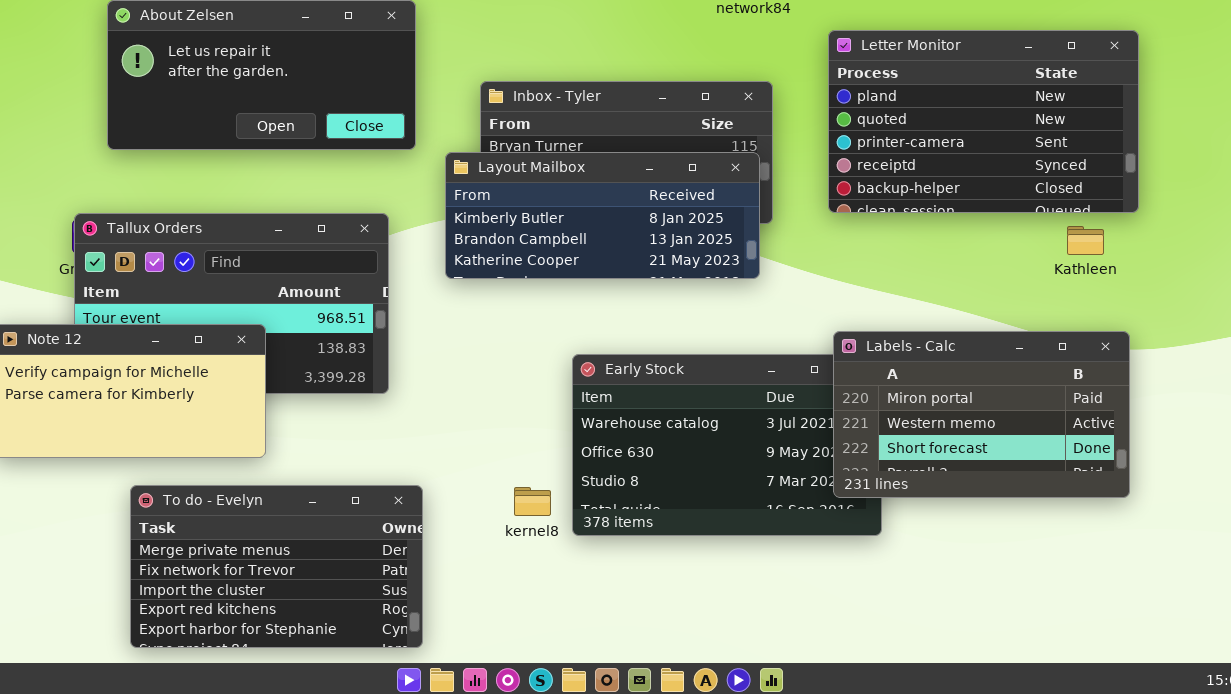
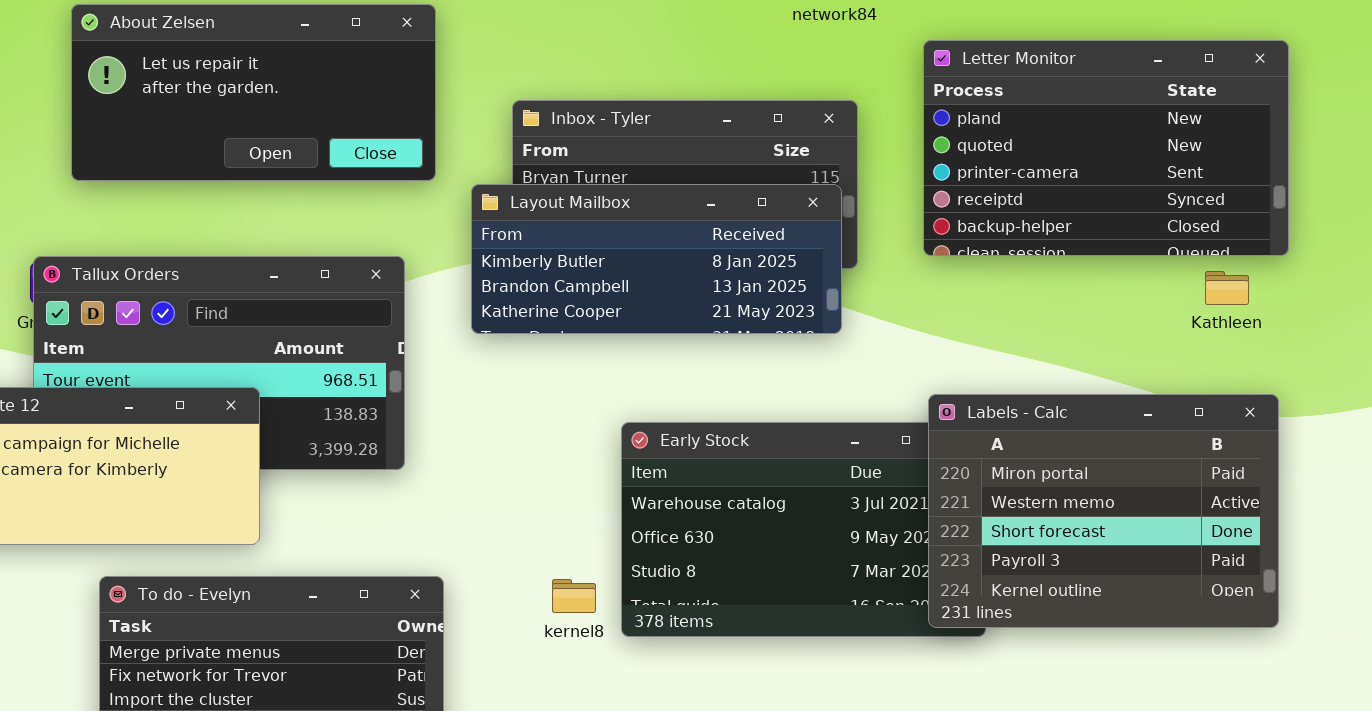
Labels - Calc: [833,331,1130,498] -> [928,394,1279,628], resized

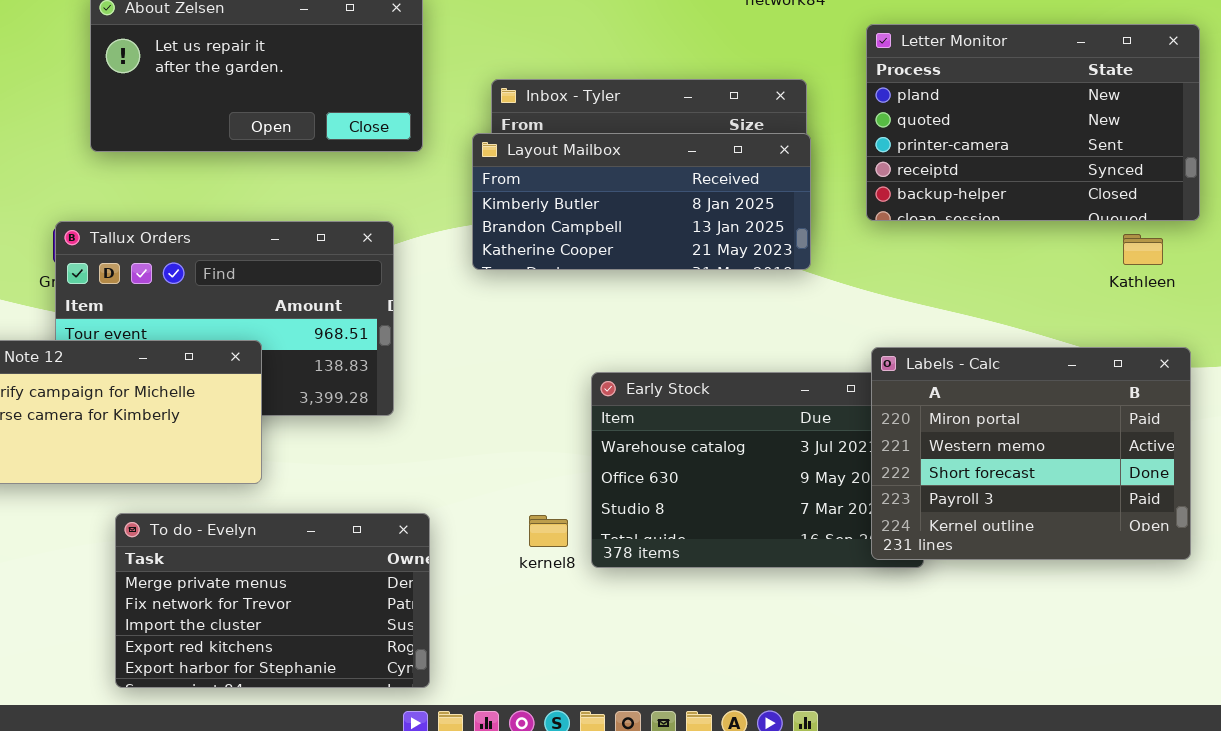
Layout Mailbox: [471,184,842,334] -> [472,133,811,270], moved

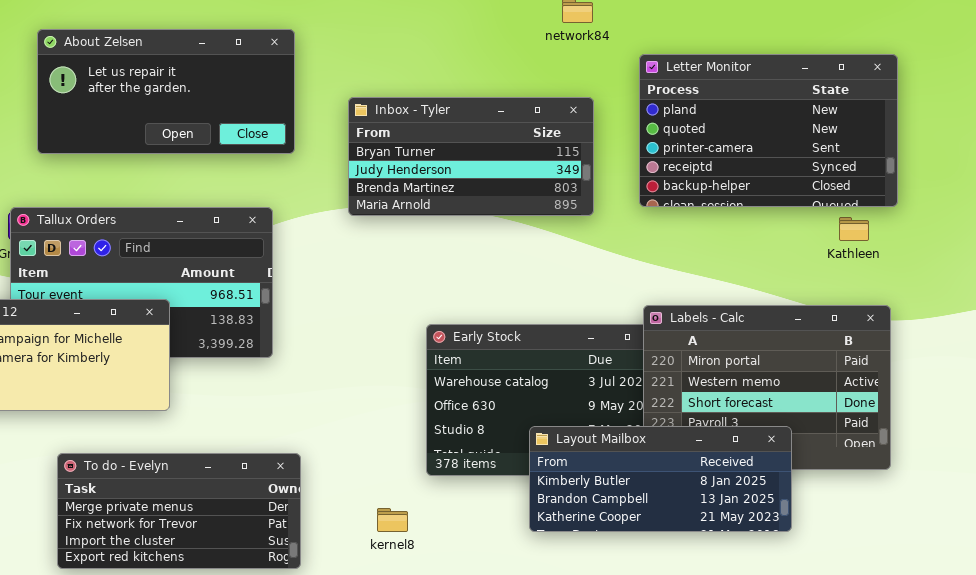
Layout Mailbox: [472,133,811,270] -> [529,426,792,532], moved
To do - Evelyn: [115,513,430,688] -> [57,453,301,569], resized
kernel8: [529,515,568,547] -> [377,508,408,532], moved

